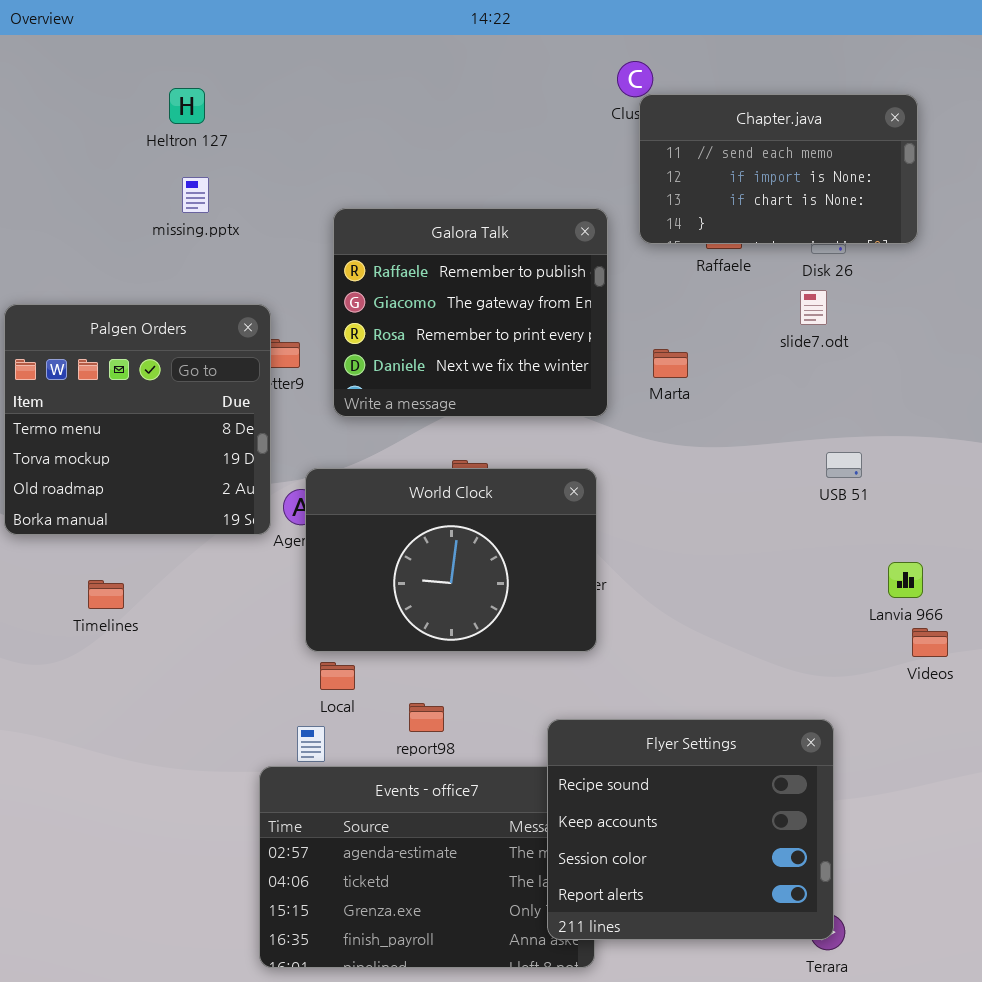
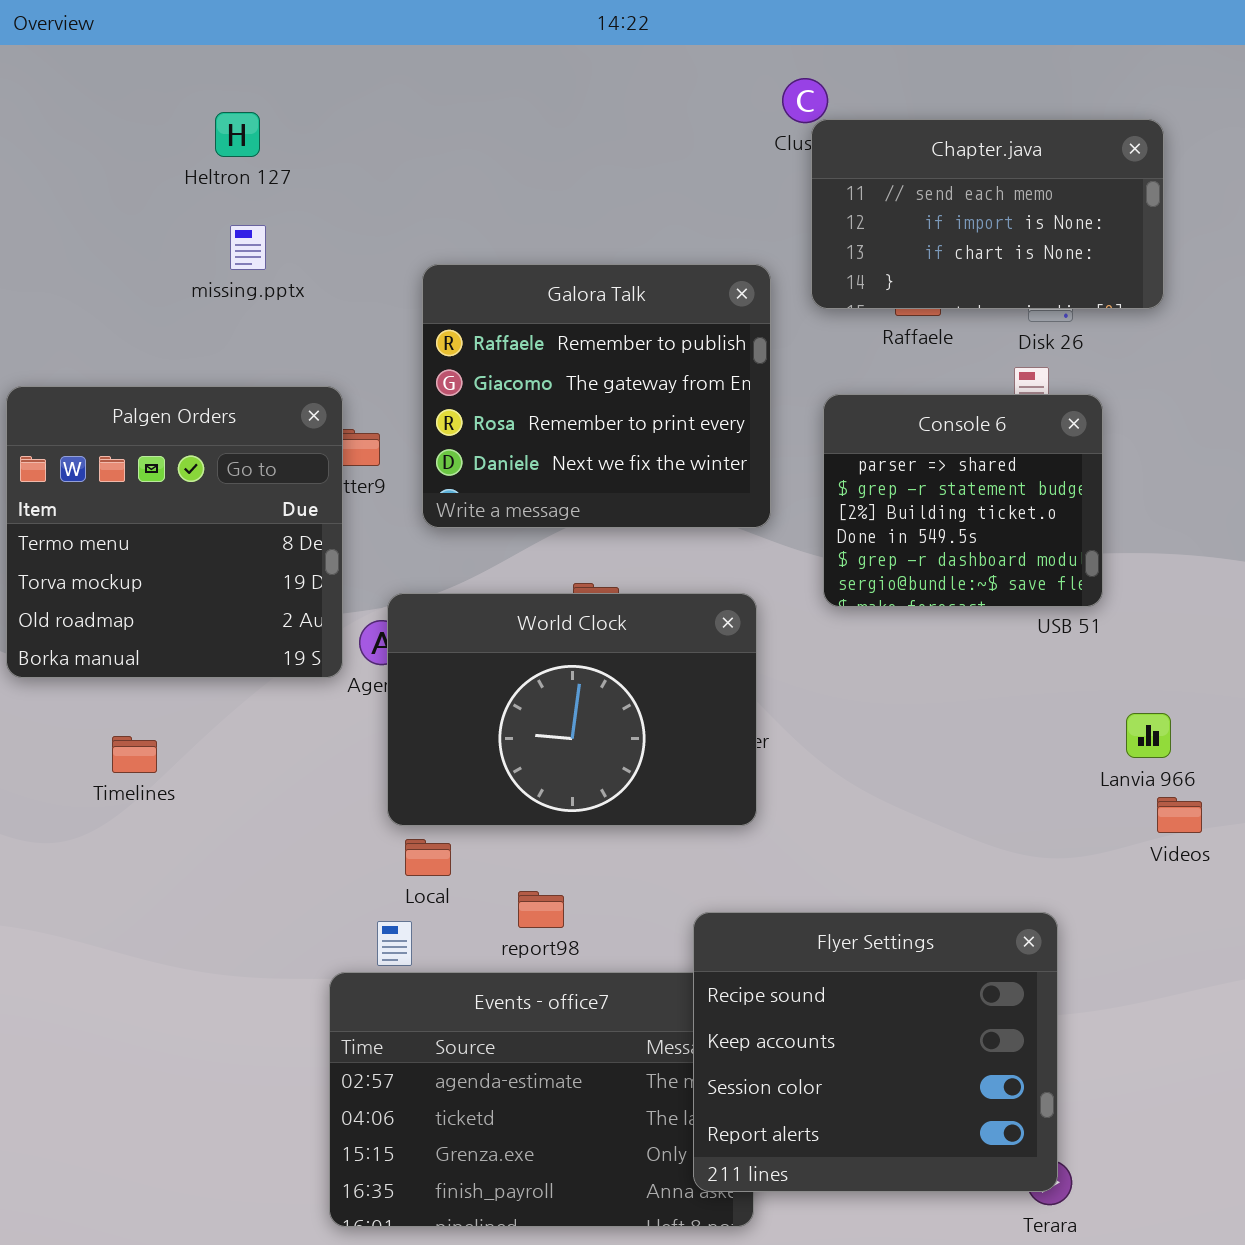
Console 6: none -> [823,394,1103,607], opened

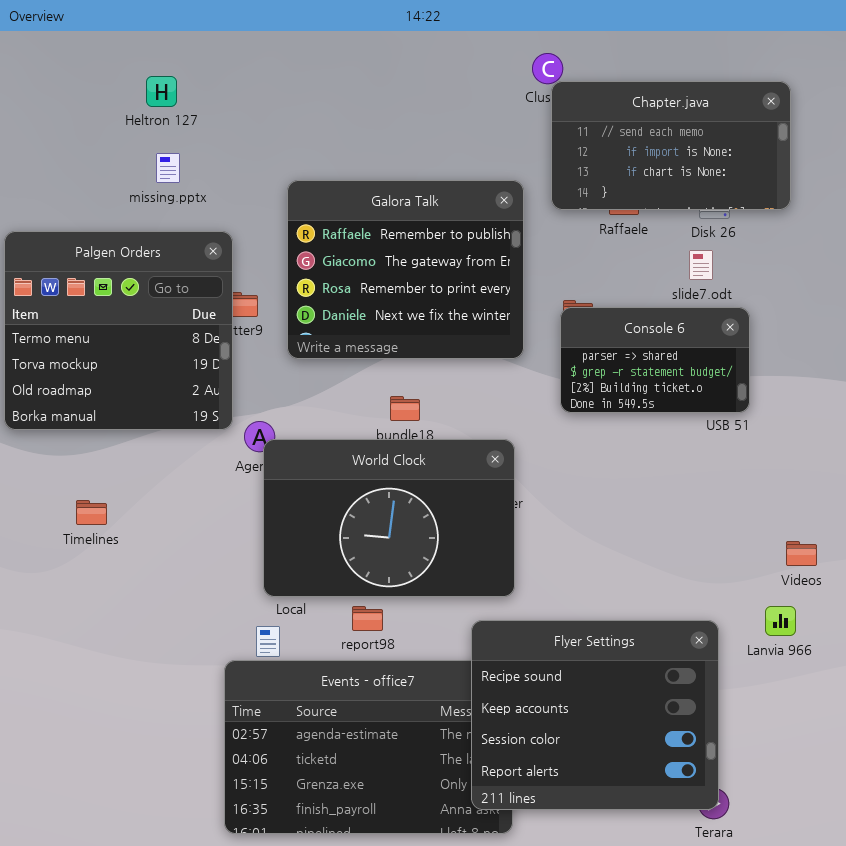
Palgen Orders: [6,386,343,678] -> [4,231,233,430], moved
Console 6: [823,394,1103,607] -> [560,307,750,413], resized
World Clock: [387,593,757,826] -> [263,439,515,597], moved
Lanvia 966: [1126,713,1171,758] -> [765,606,796,636], moved

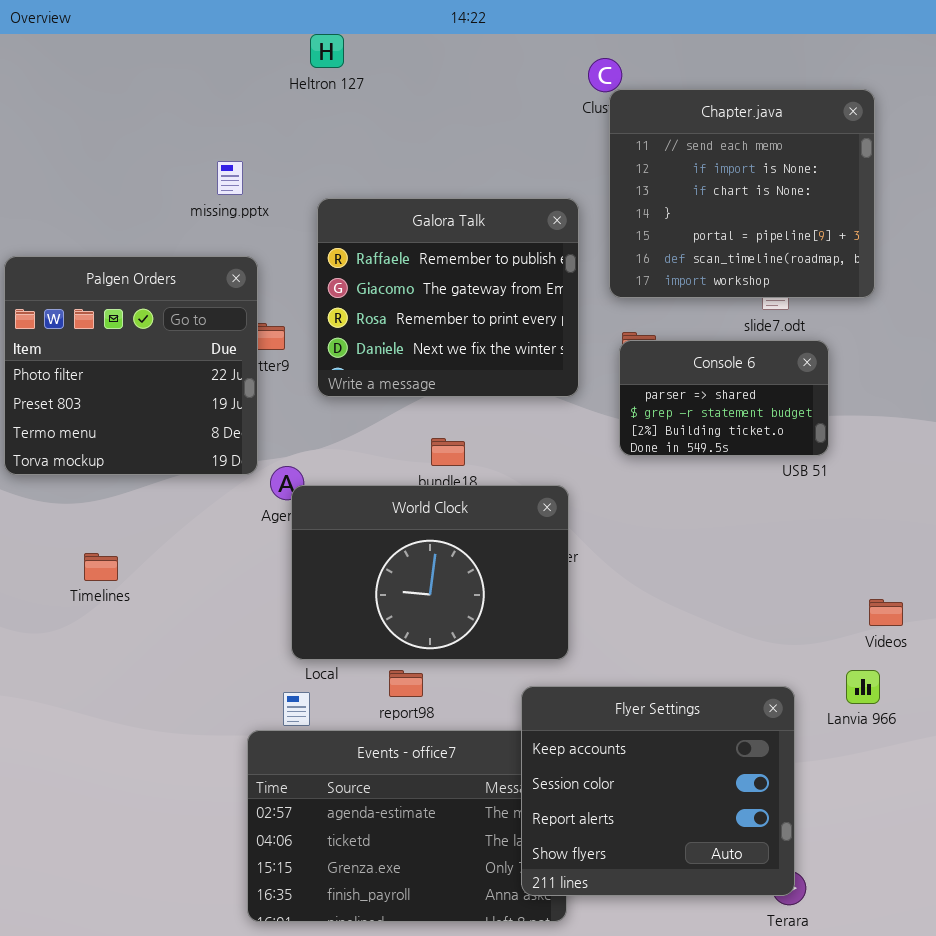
Heltron 127: [146,76,177,107] -> [310,34,344,68], moved
Chapter.java: [551,81,791,210] -> [609,89,875,298], resized
missing.pptx: [156,153,180,183] -> [217,161,243,195], moved
Palgen Orders: [4,231,233,430] -> [4,256,258,475], scrolled up 2 rows
Flyer Settings: [471,620,719,810] -> [521,686,795,896], scrolled down 1 row

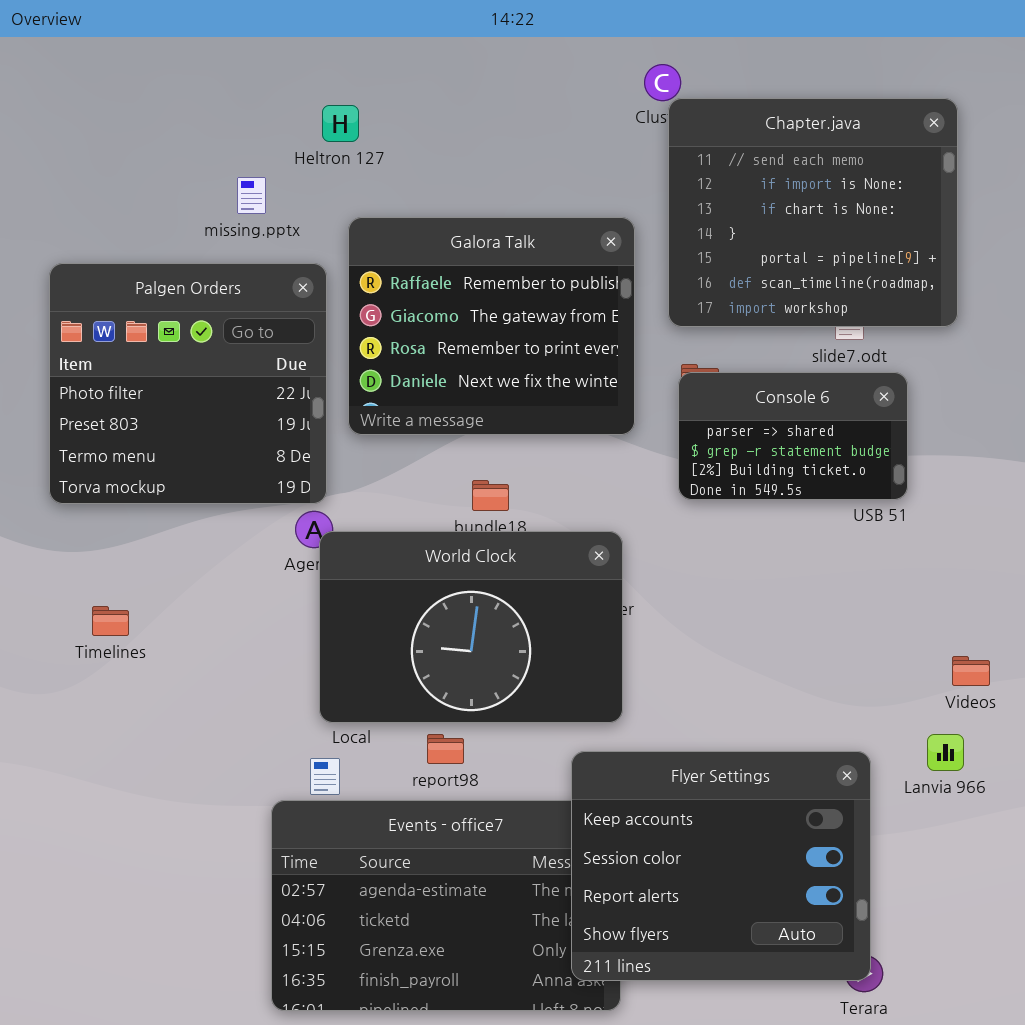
Heltron 127: [310,34,344,68] -> [322,105,359,142], moved
Palgen Orders: [4,256,258,475] -> [49,263,327,504], moved

